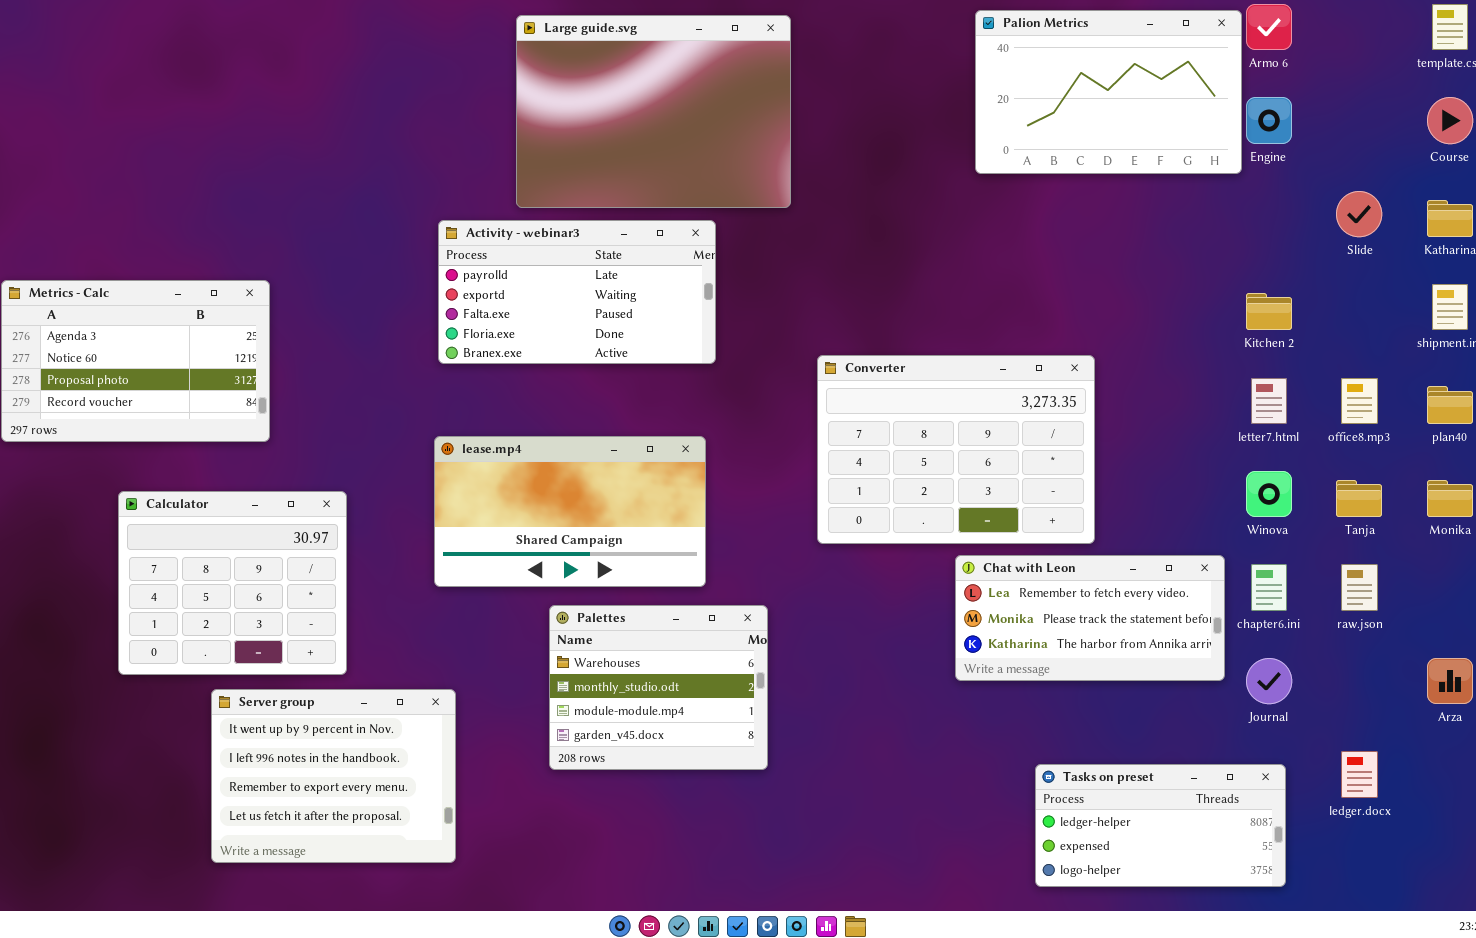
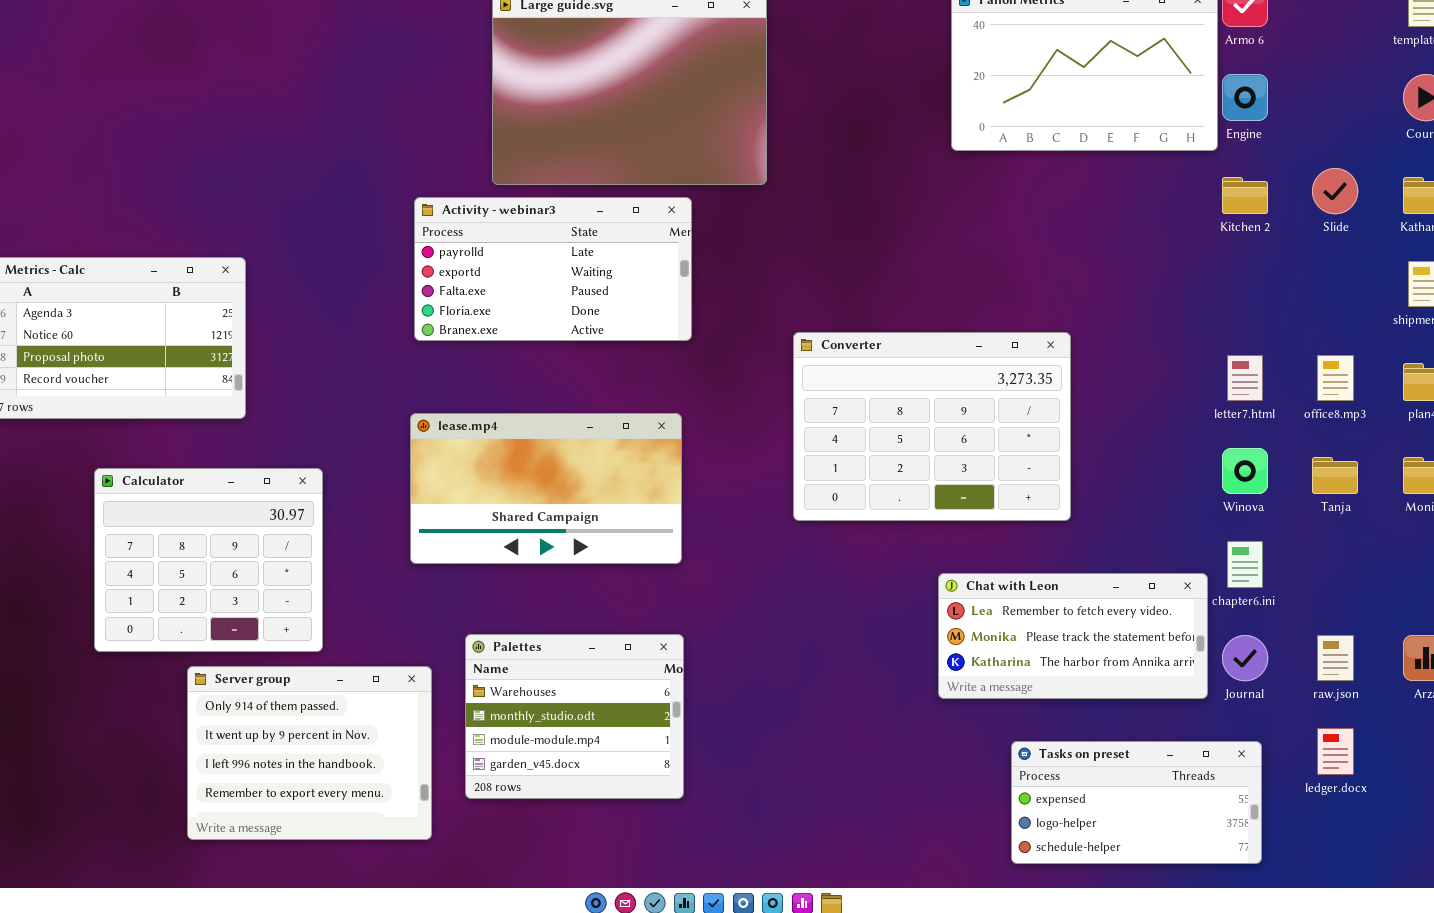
Kitchen 2: [1246,293,1292,330] -> [1222,177,1268,214], moved
Chat with Leon: [955,555,1225,681] -> [938,573,1208,699], moved
raw.json: [1341,564,1378,611] -> [1317,635,1354,681], moved
Palettes: [549,605,768,770] -> [465,634,684,799], moved
Server group: [211,689,456,863] -> [187,666,432,840], scrolled up 1 row
Tasks on preset: [1035,764,1286,887] -> [1011,741,1262,864], scrolled down 1 row

